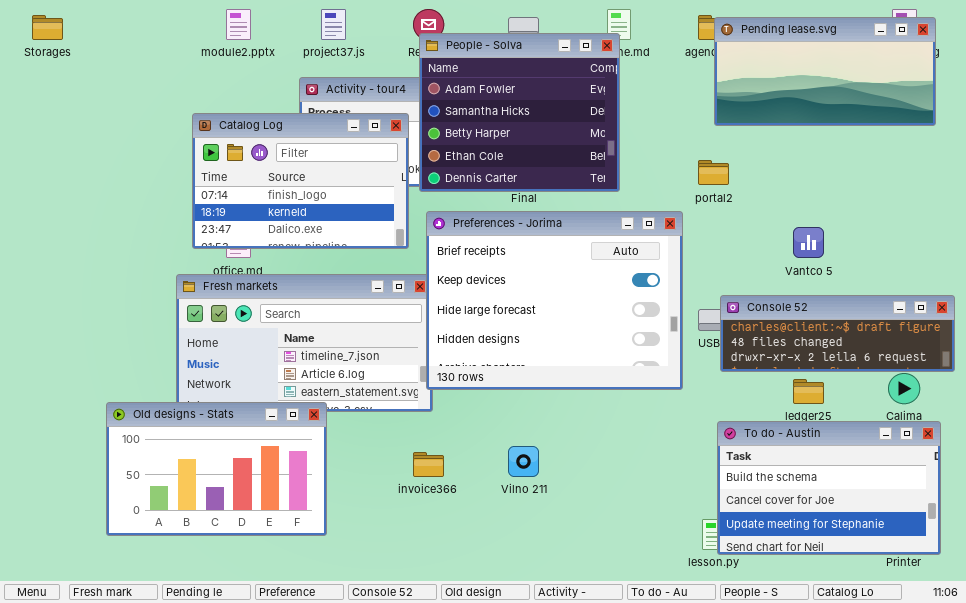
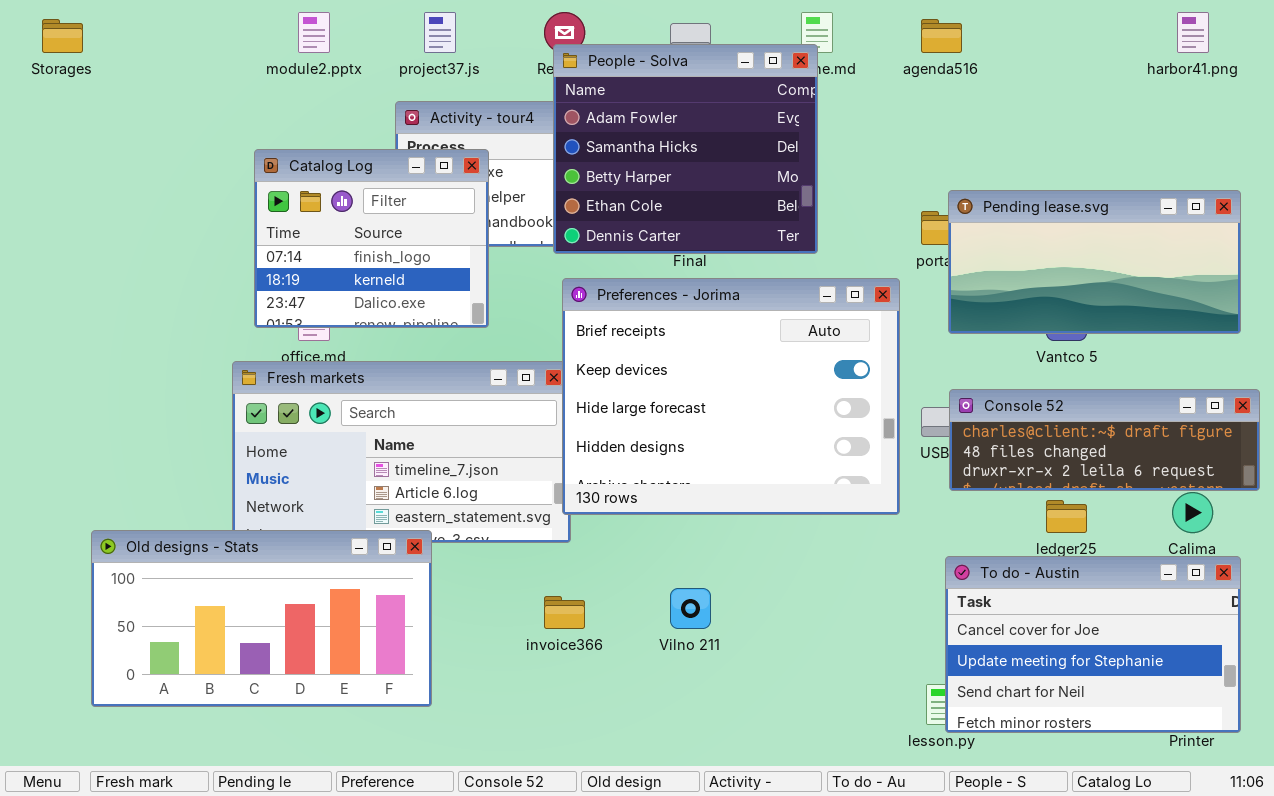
Pending lease.svg: [714,17,936,126] -> [948,190,1241,334], moved
Catalog Log: [192,113,409,249] -> [254,149,489,328], resized
Old designs - Stats: [106,402,327,536] -> [91,530,432,707], resized
To do - Austin: [717,421,941,555] -> [945,556,1241,733], scrolled down 1 row

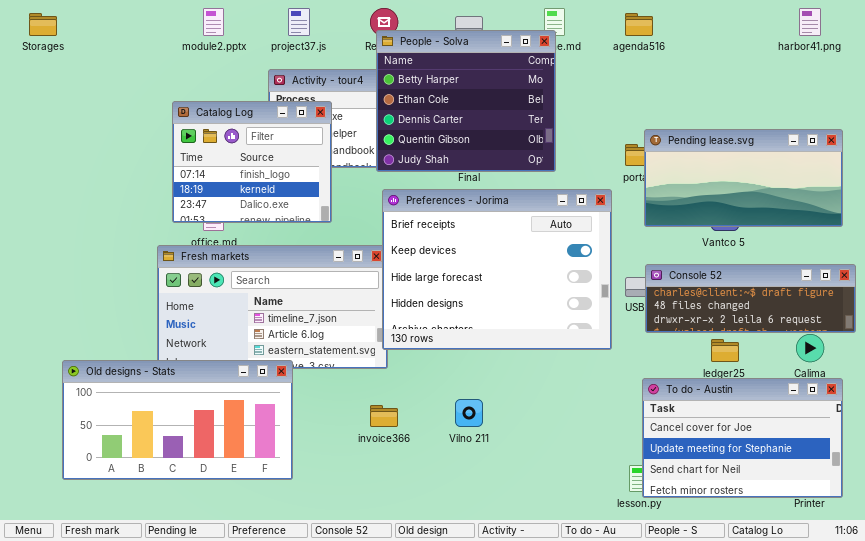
People - Solva: [553,44,818,254] -> [376,30,556,172], scrolled down 2 rows

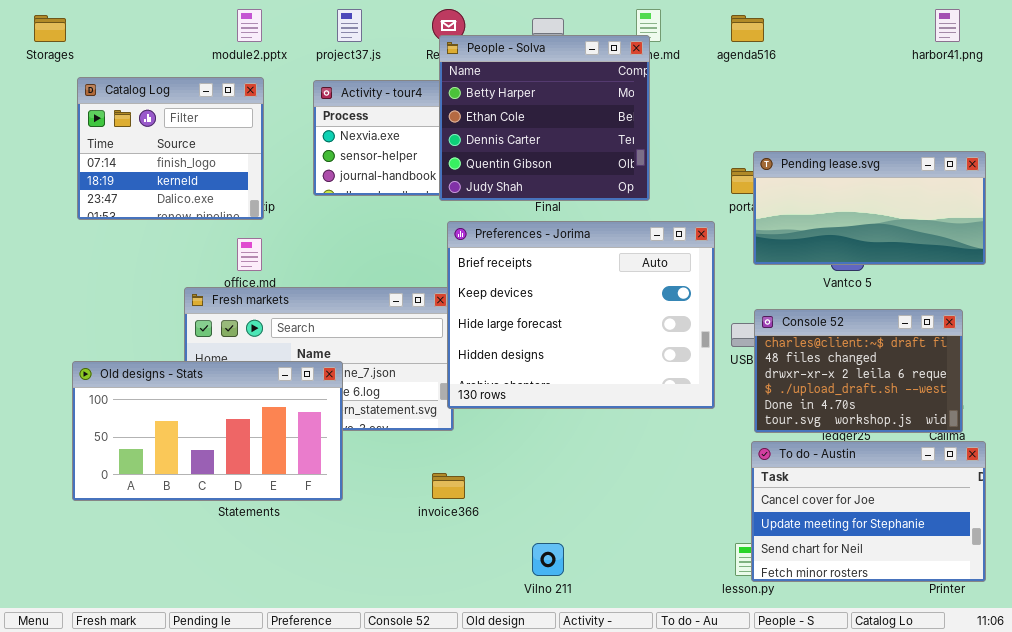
Catalog Log: [172,101,332,223] -> [77,77,264,220], moved
Console 52: [645,264,856,333] -> [754,309,963,433], resized
Old designs - Stats: [62,360,293,480] -> [72,361,343,501], moved
Vilno 211: [455,399,483,427] -> [532,543,564,576], moved

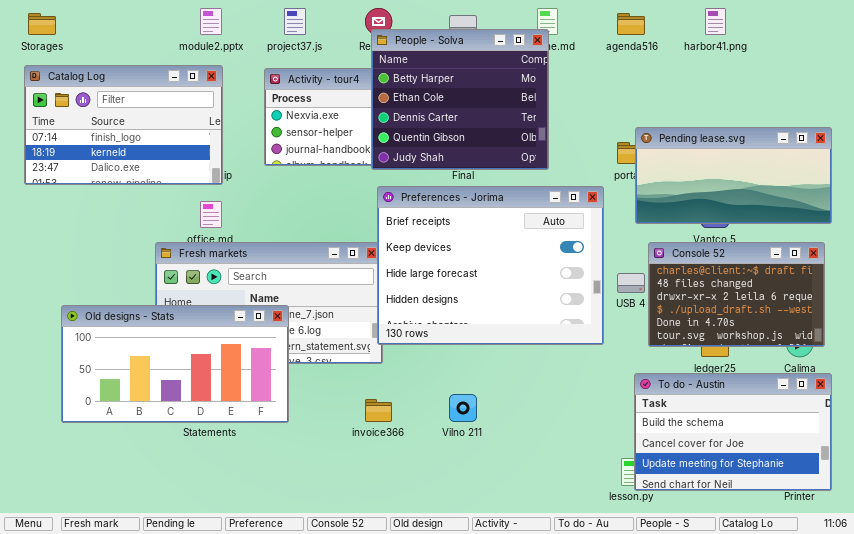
harbor41.png: [935,9,960,42] -> [705,8,726,35], moved
Catalog Log: [77,77,264,220] -> [24,65,223,185], resized
Console 52: [754,309,963,433] -> [648,242,825,347], moved
To do - Austin: [751,441,986,582] -> [634,373,832,491], scrolled up 1 row
Vilno 211: [532,543,564,576] -> [449,394,477,422], moved

